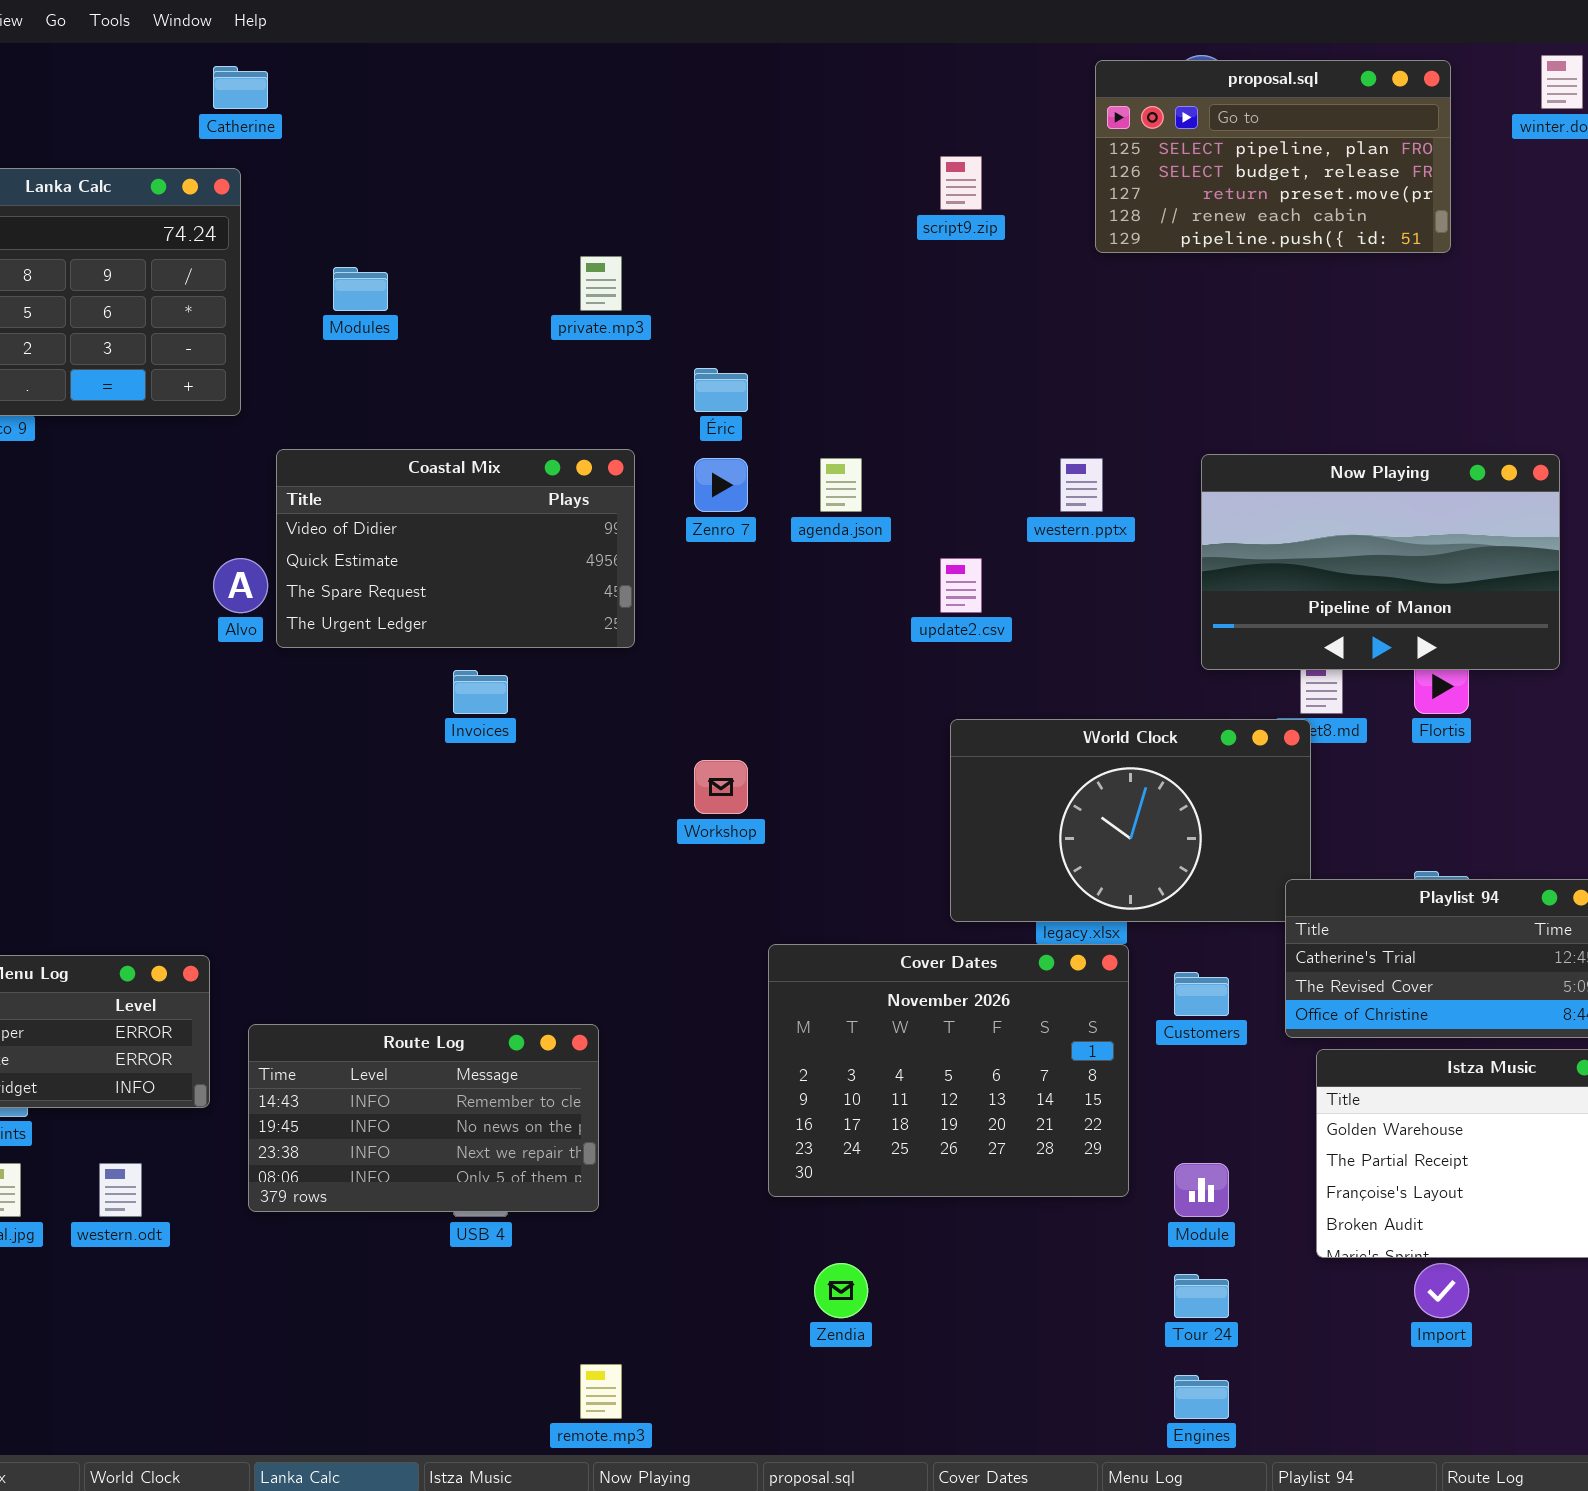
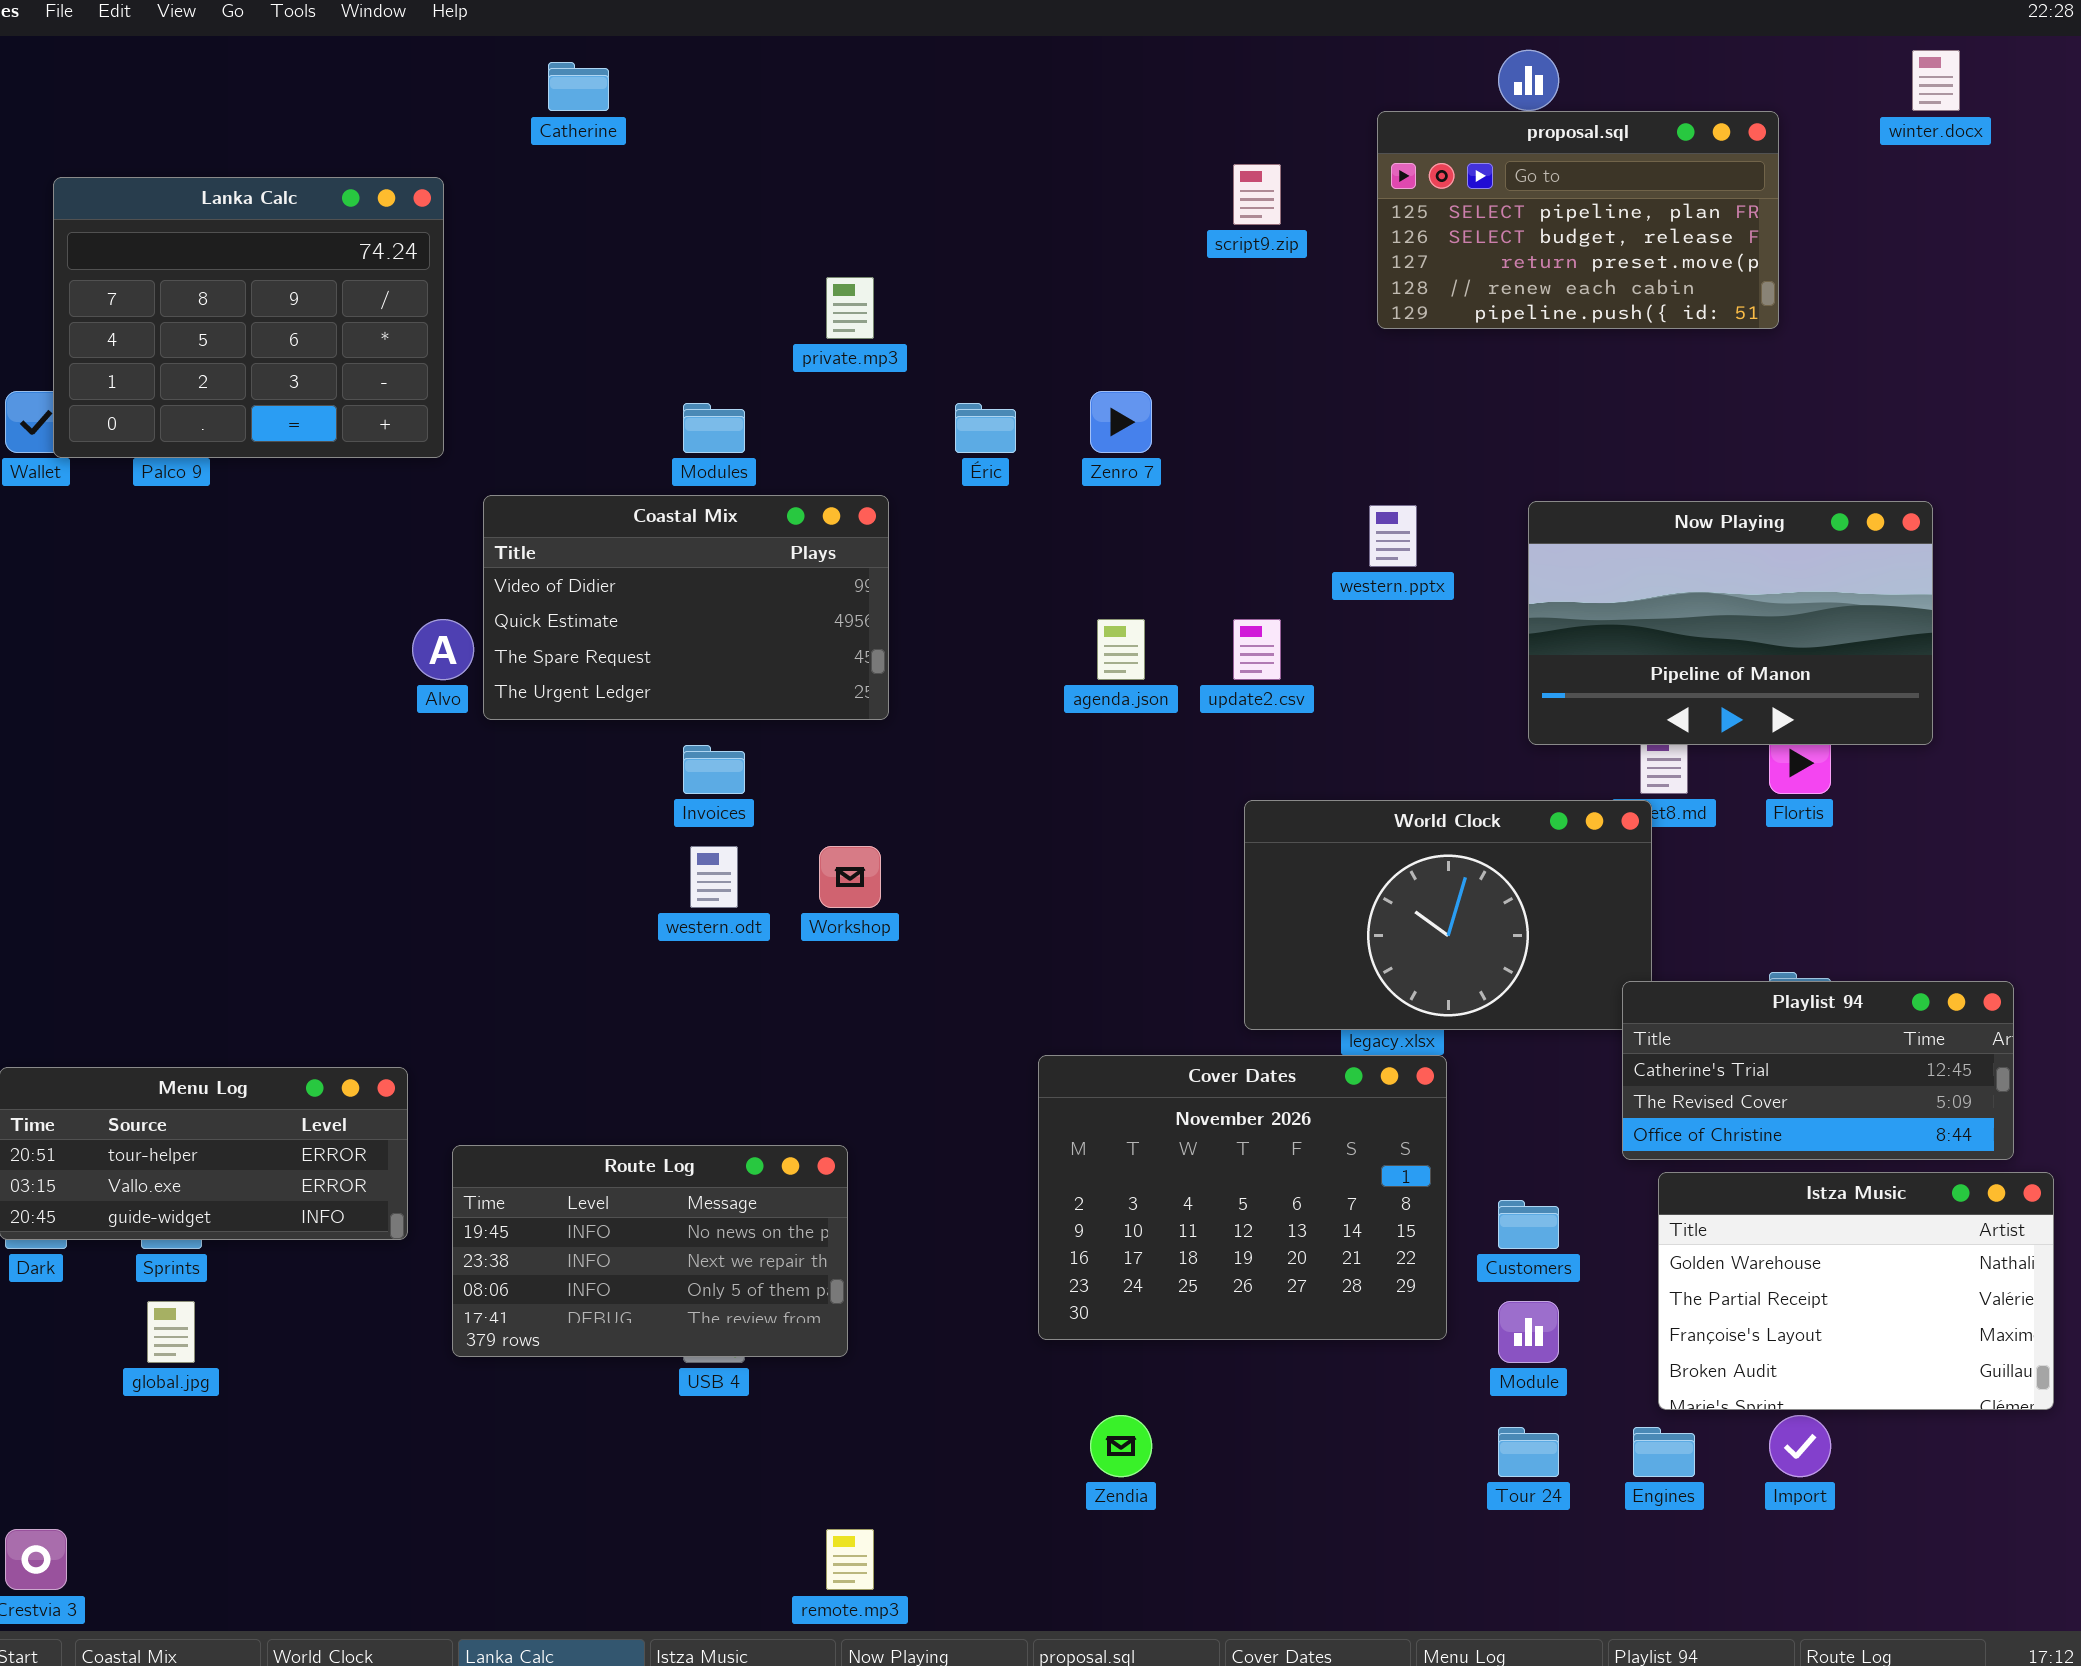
proposal.sql: [1095,60,1451,253] -> [1377,111,1779,329], moved
Catherine: [213,66,268,109] -> [548,62,609,111], moved
Modules: [333,267,388,311] -> [683,403,745,453], moved
Zenro 7: [694,458,748,512] -> [1090,391,1152,453], moved
agenda.json: [820,458,862,512] -> [1097,619,1145,680], moved
Workshop: [694,760,748,814] -> [819,846,881,908], moved
Customers: [1174,972,1229,1016] -> [1498,1200,1559,1249], moved
Route Log: [248,1024,599,1212] -> [452,1145,848,1357], scrolled down 1 row
western.odt: [99,1163,142,1217] -> [690,846,738,908], moved
Engines: [1174,1375,1229,1419] -> [1633,1427,1695,1477], moved

